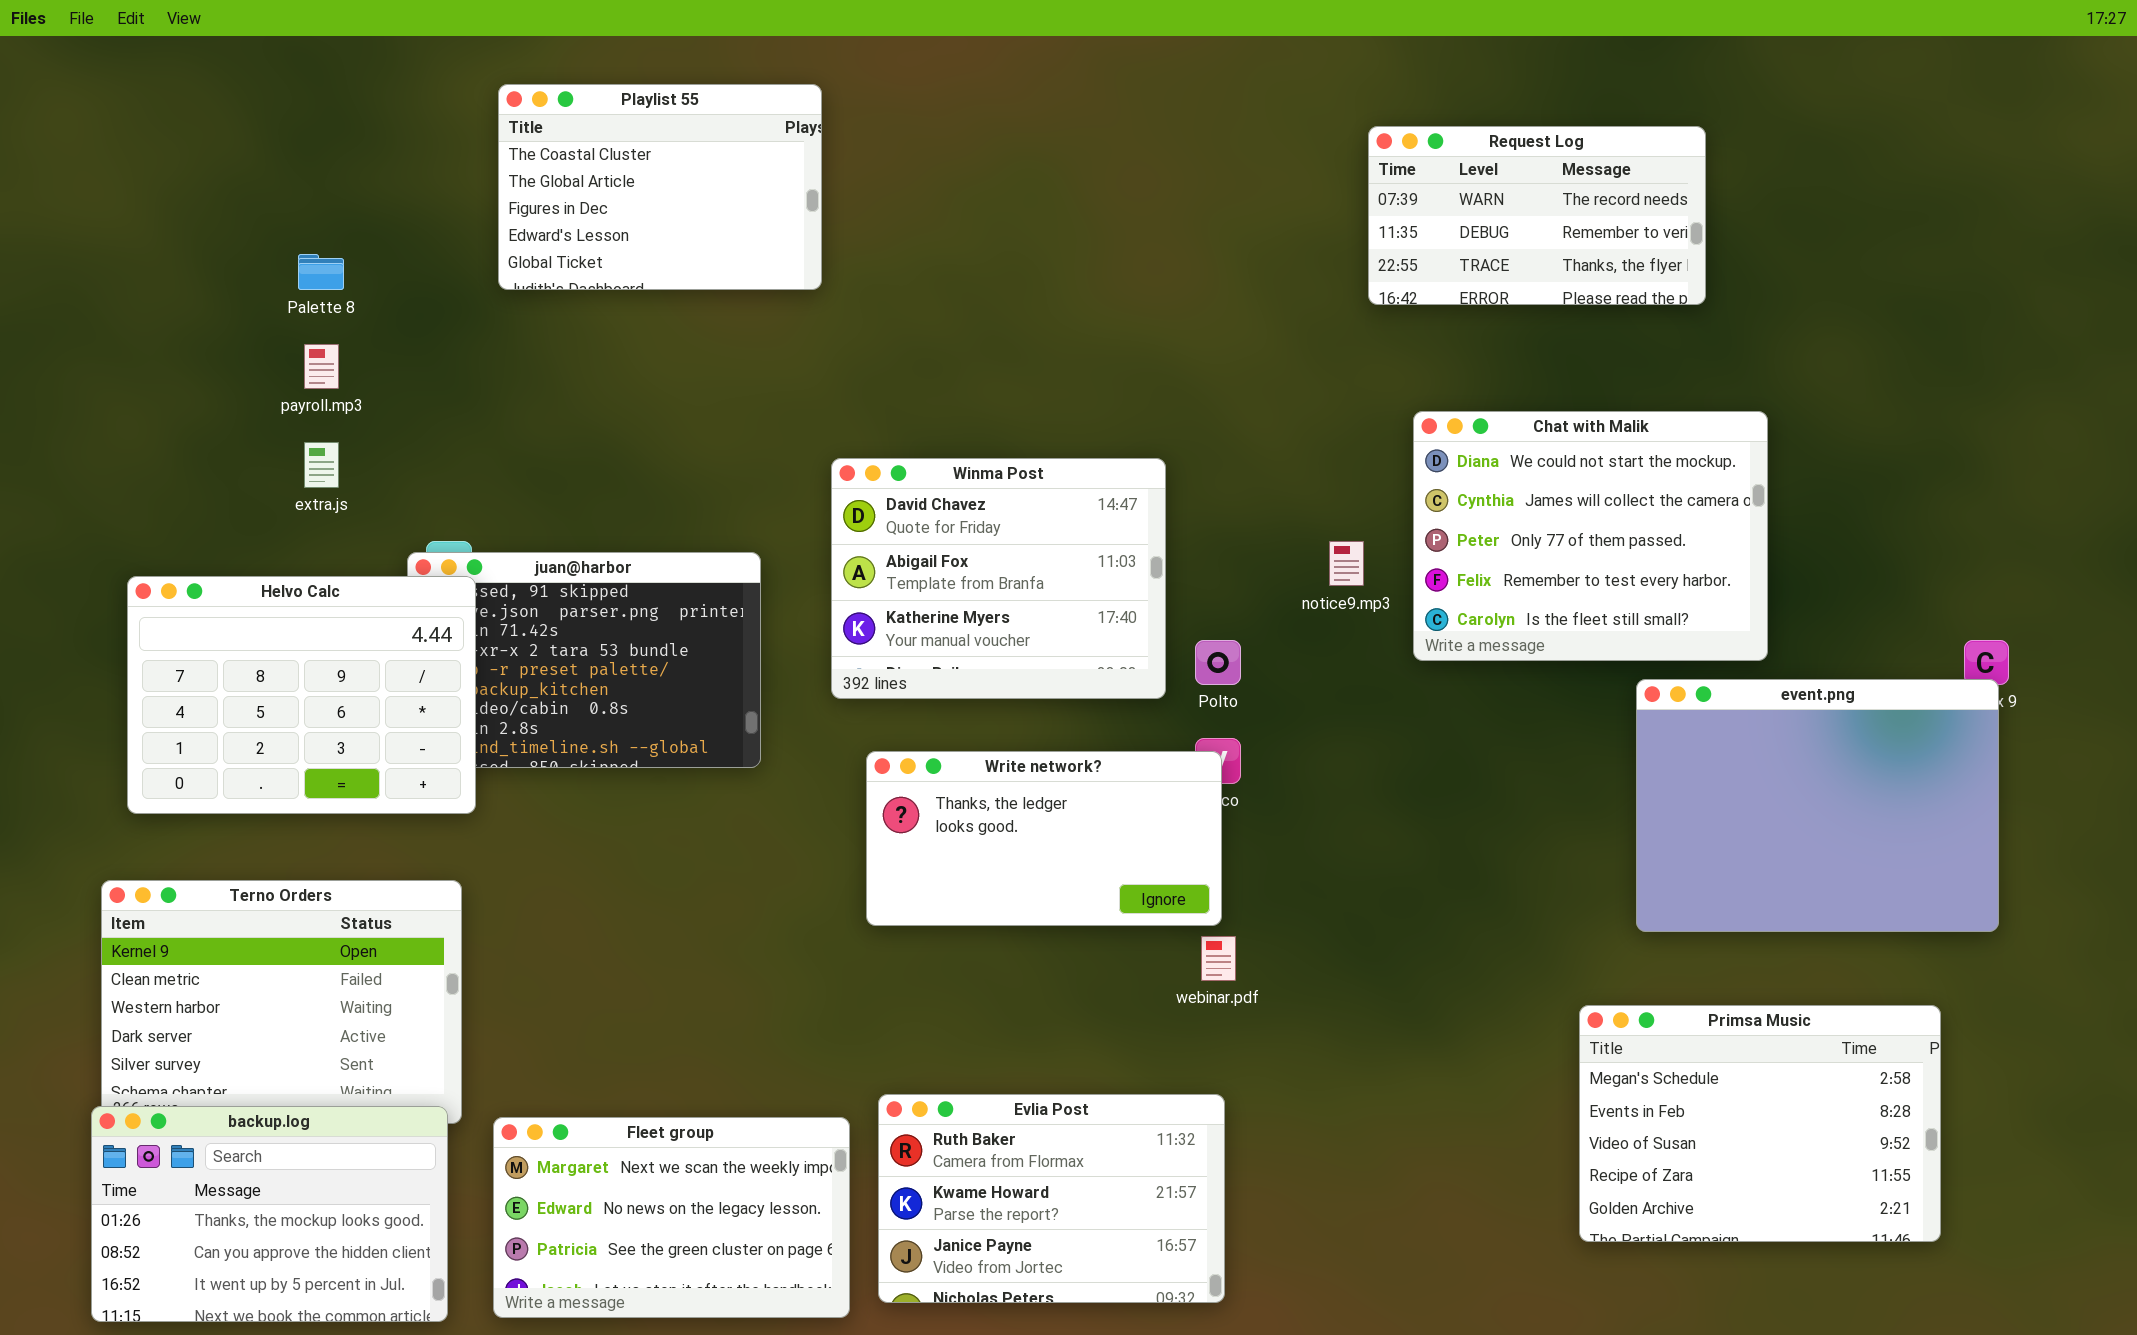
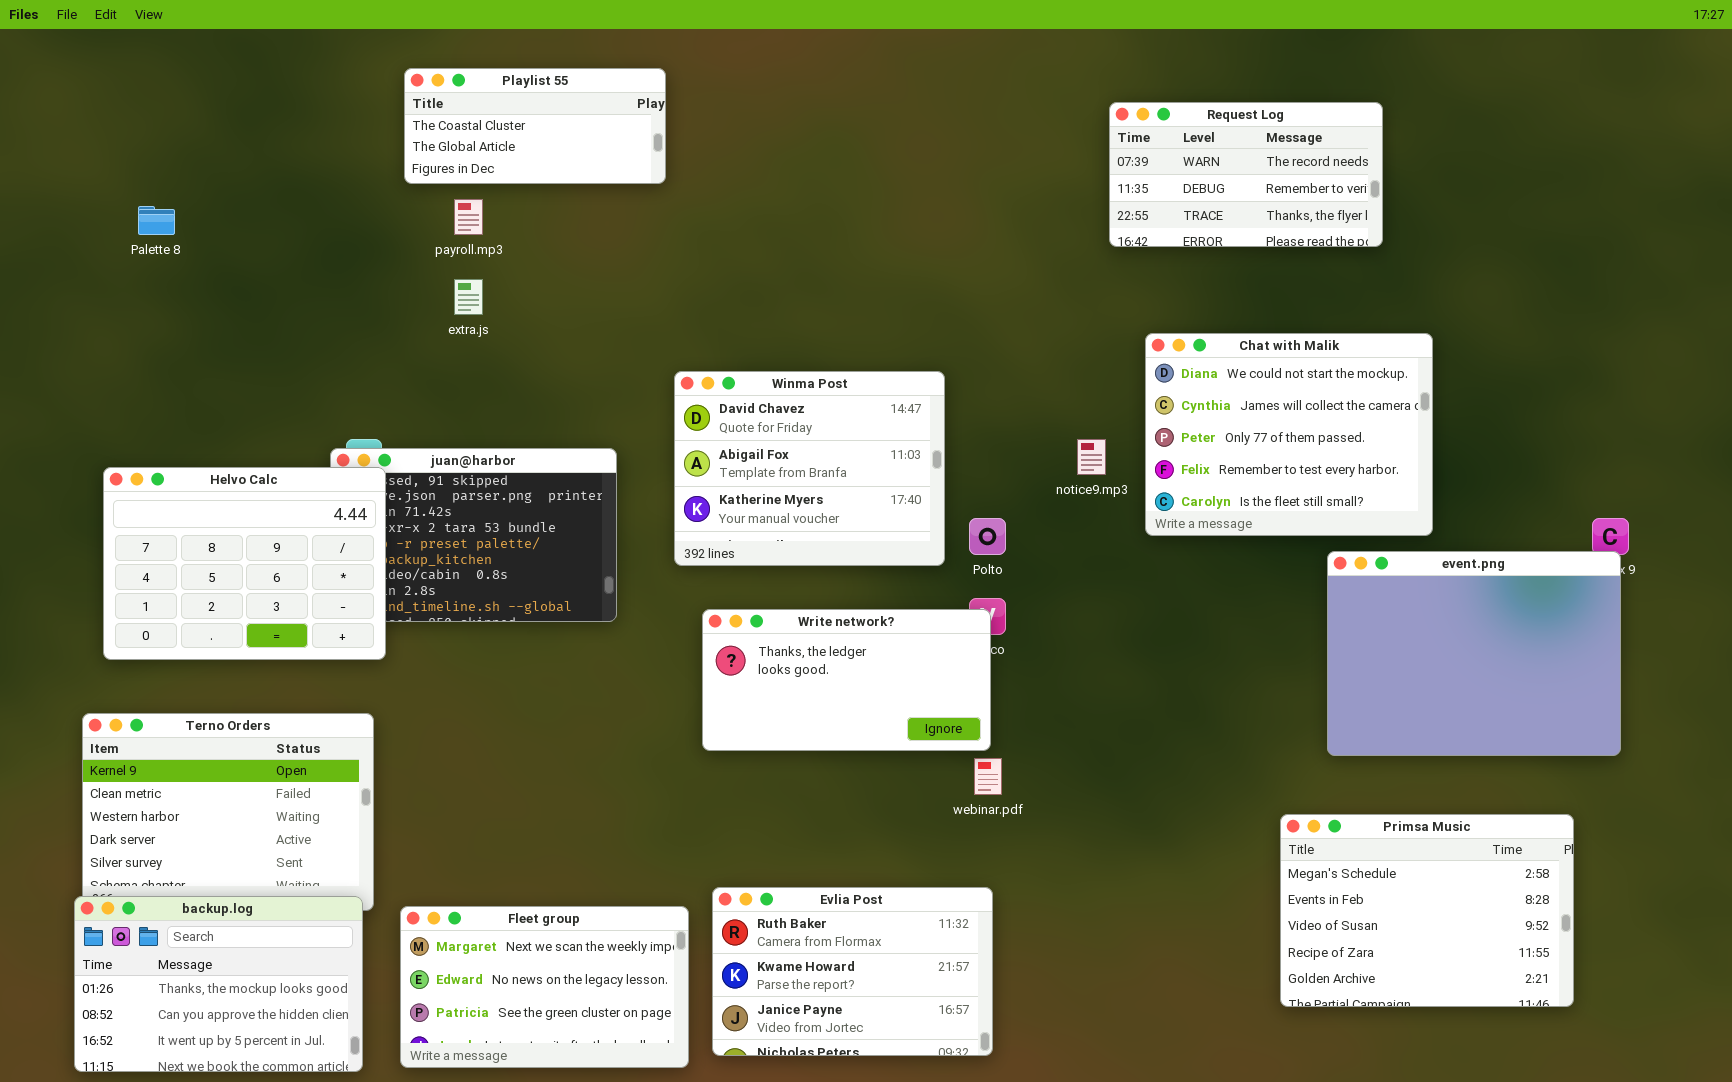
Playlist 55: [498,84,822,290] -> [404,68,666,184], resized
Palette 8: [298,254,344,290] -> [138,206,175,235], moved
payroll.mp3: [304,344,339,389] -> [454,199,483,235], moved
extra.js: [304,442,339,488] -> [454,279,483,315], moved

